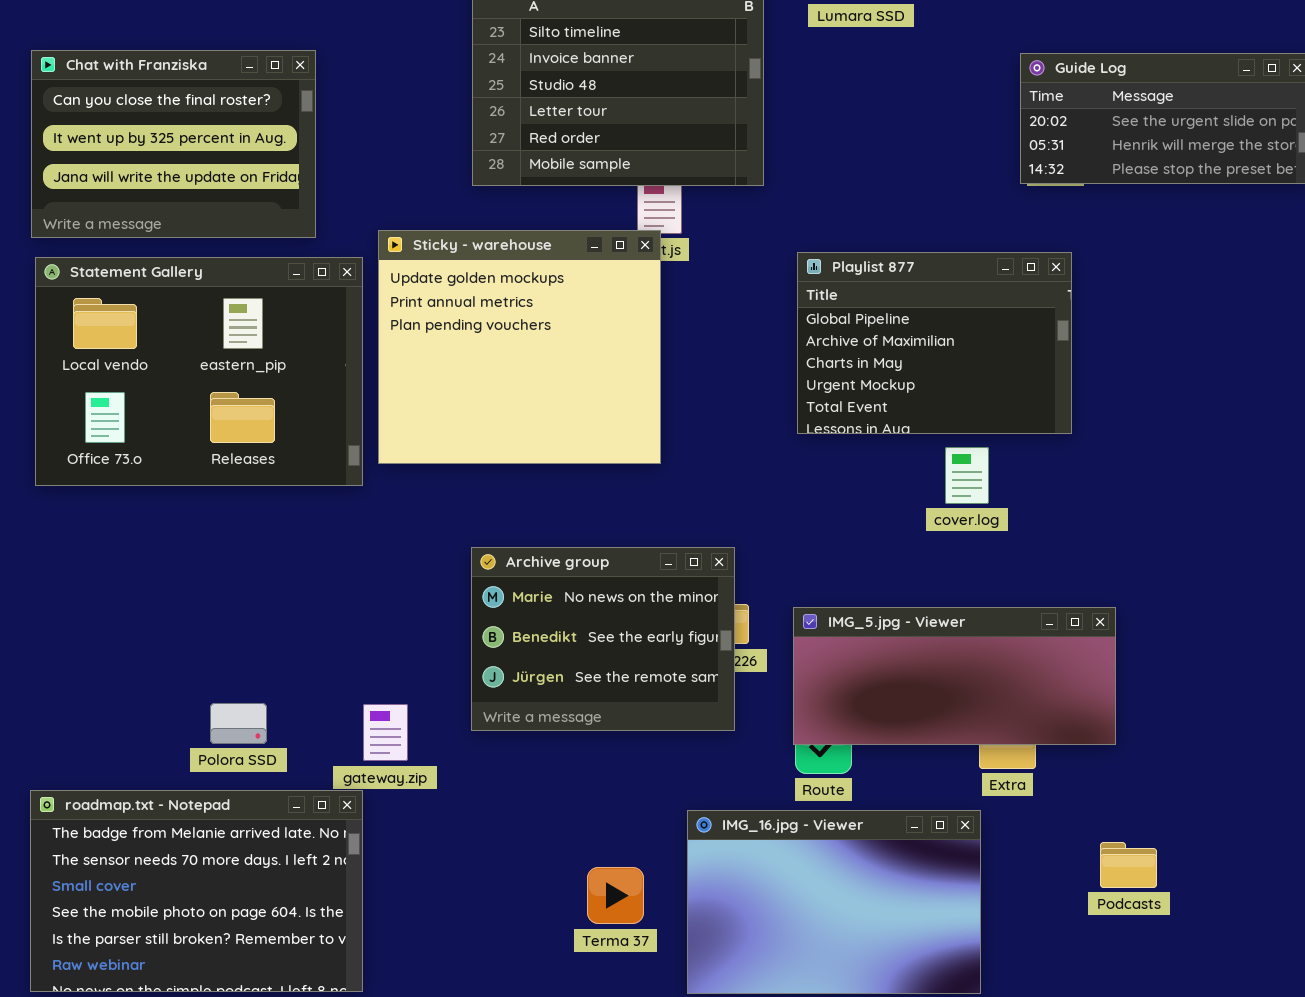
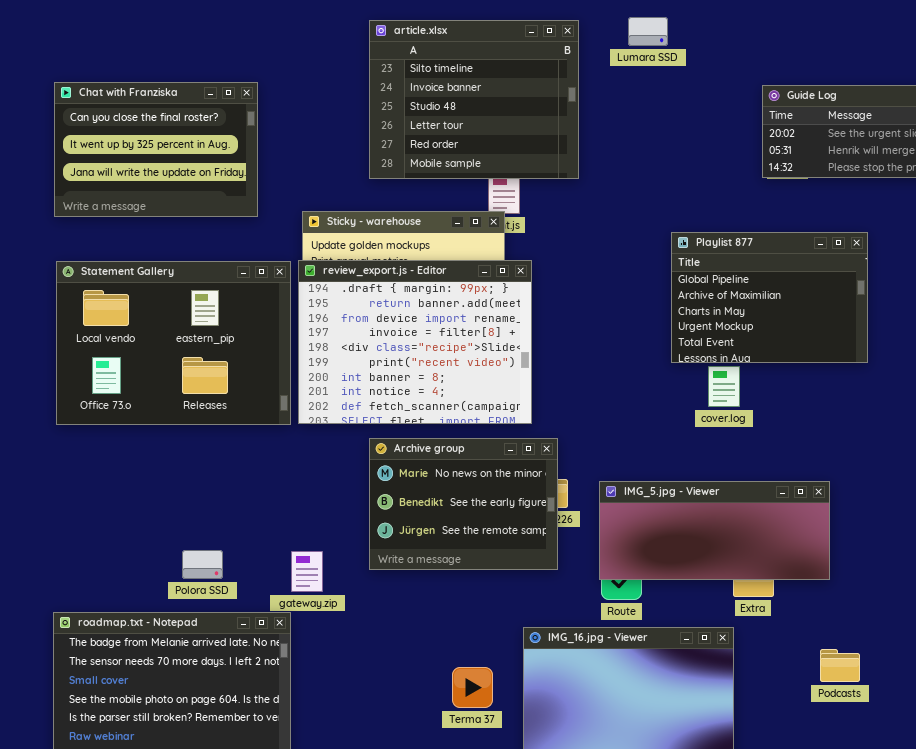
Playlist 877: [797,252,1072,434] -> [671,232,868,363], moved
Statement Gallery: [35,257,363,486] -> [56,261,291,425], moved
review_export.js - Editor: none -> [298,260,532,424], opened

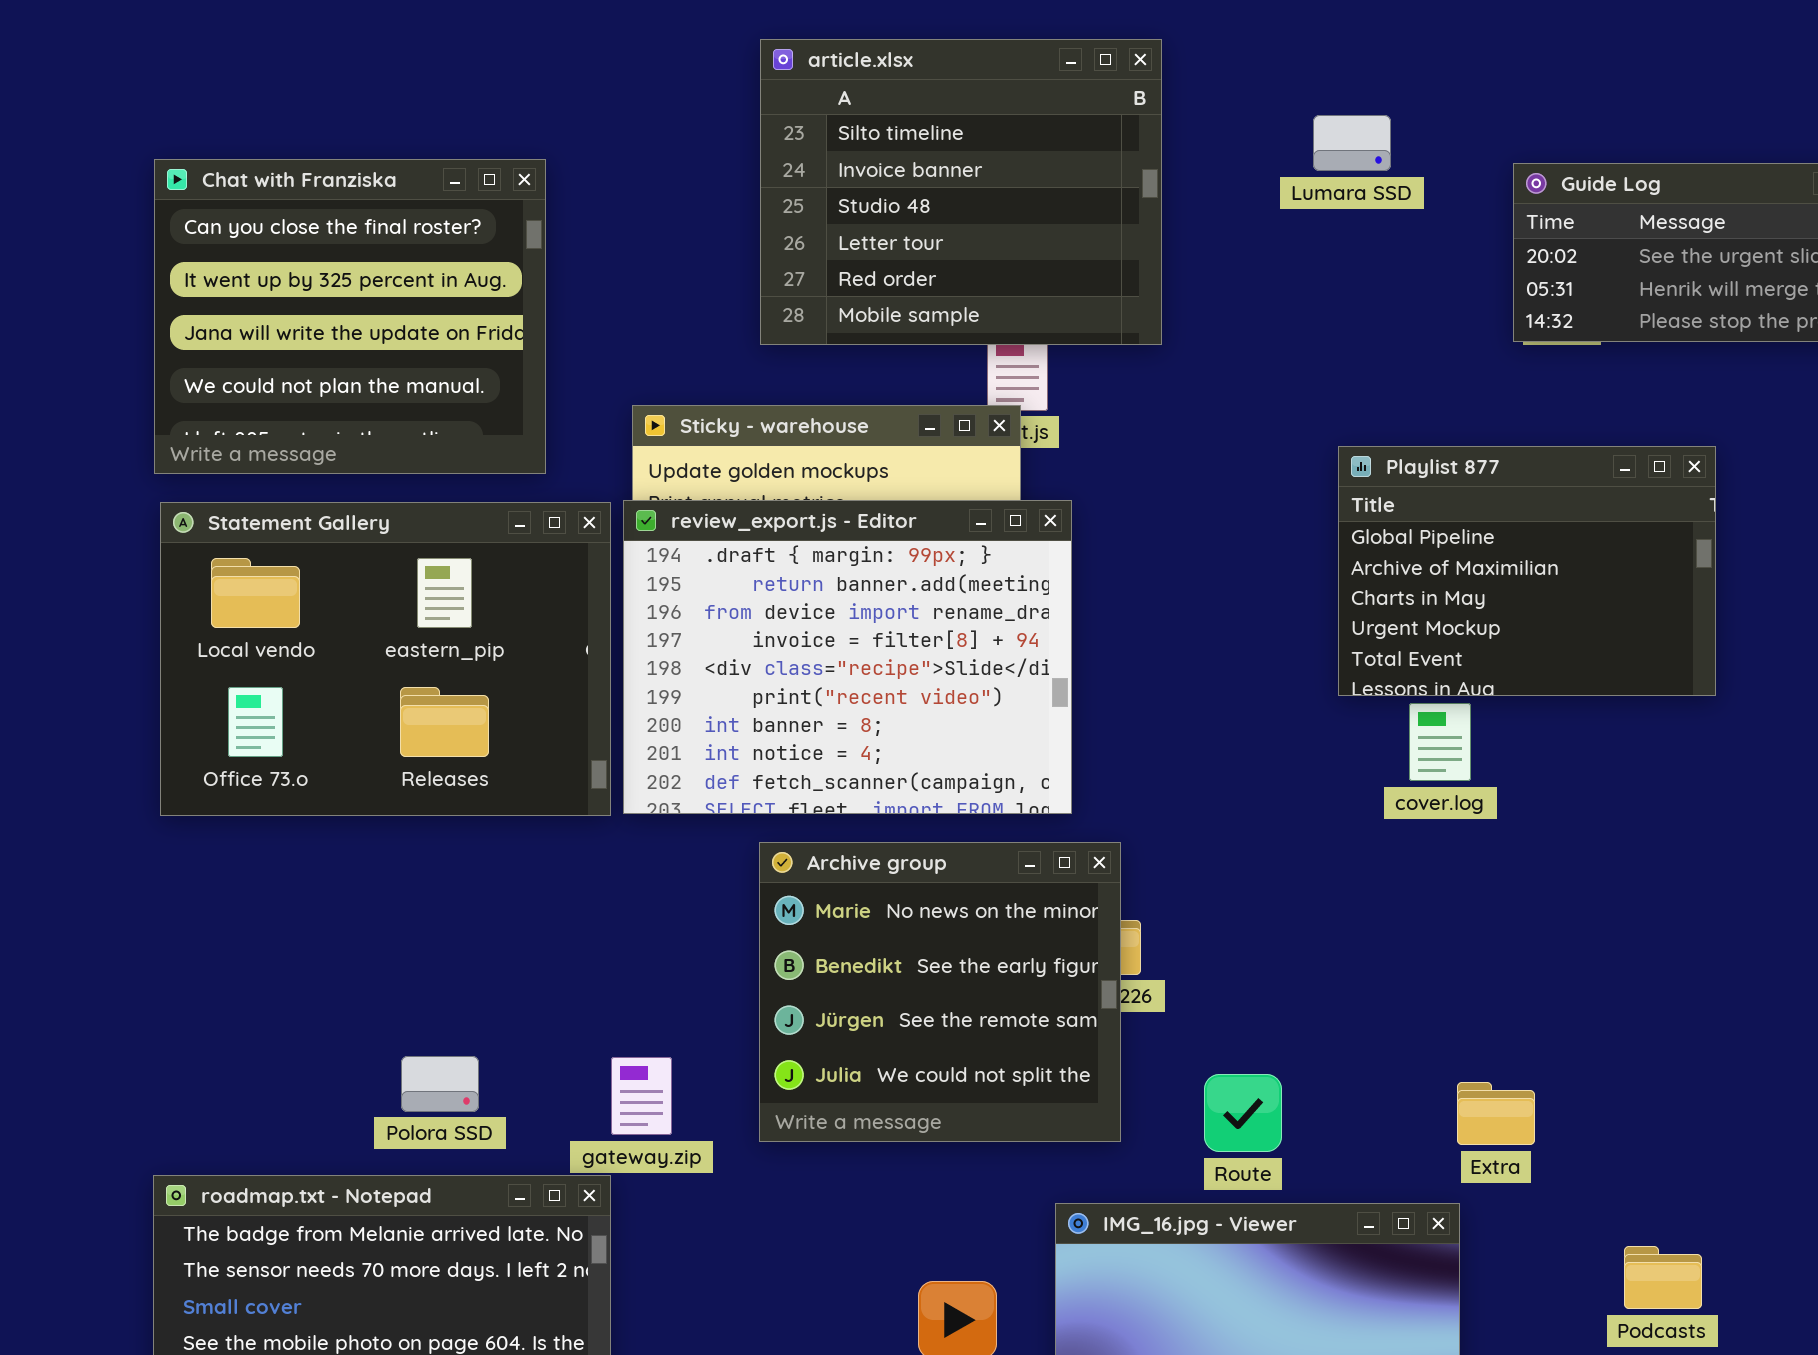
Lumara SSD: [628,17,668,46] -> [1313,115,1391,171], moved
Chat with Franziska: [54,82,258,217] -> [154,159,546,474], resized
Archive group: [369,438,558,570] -> [759,842,1121,1142], resized
IMG_5.jpg - Viewer: [599,481,830,580] -> none, closed

